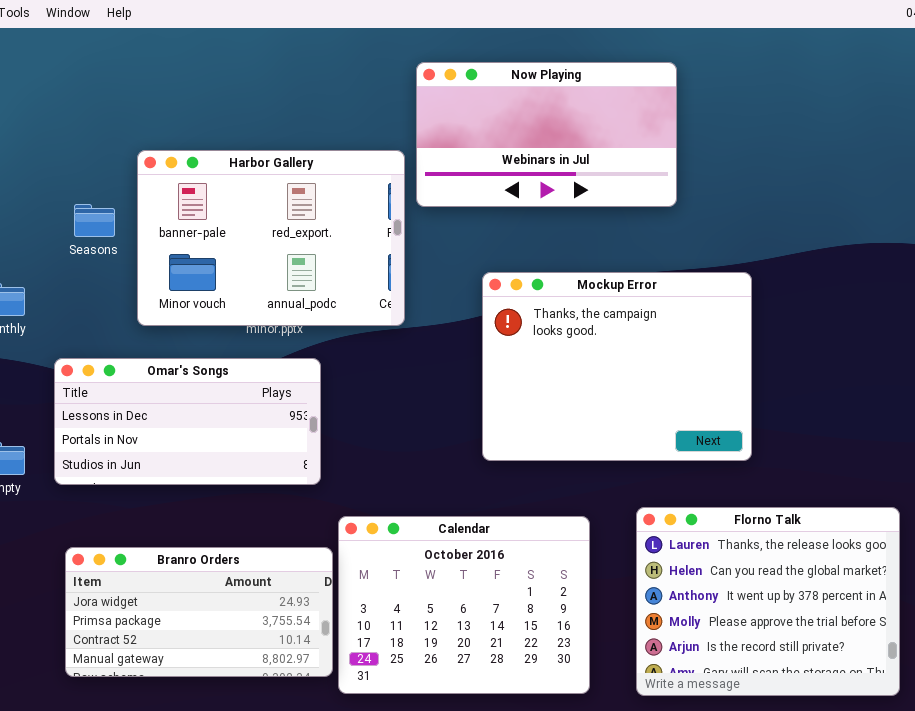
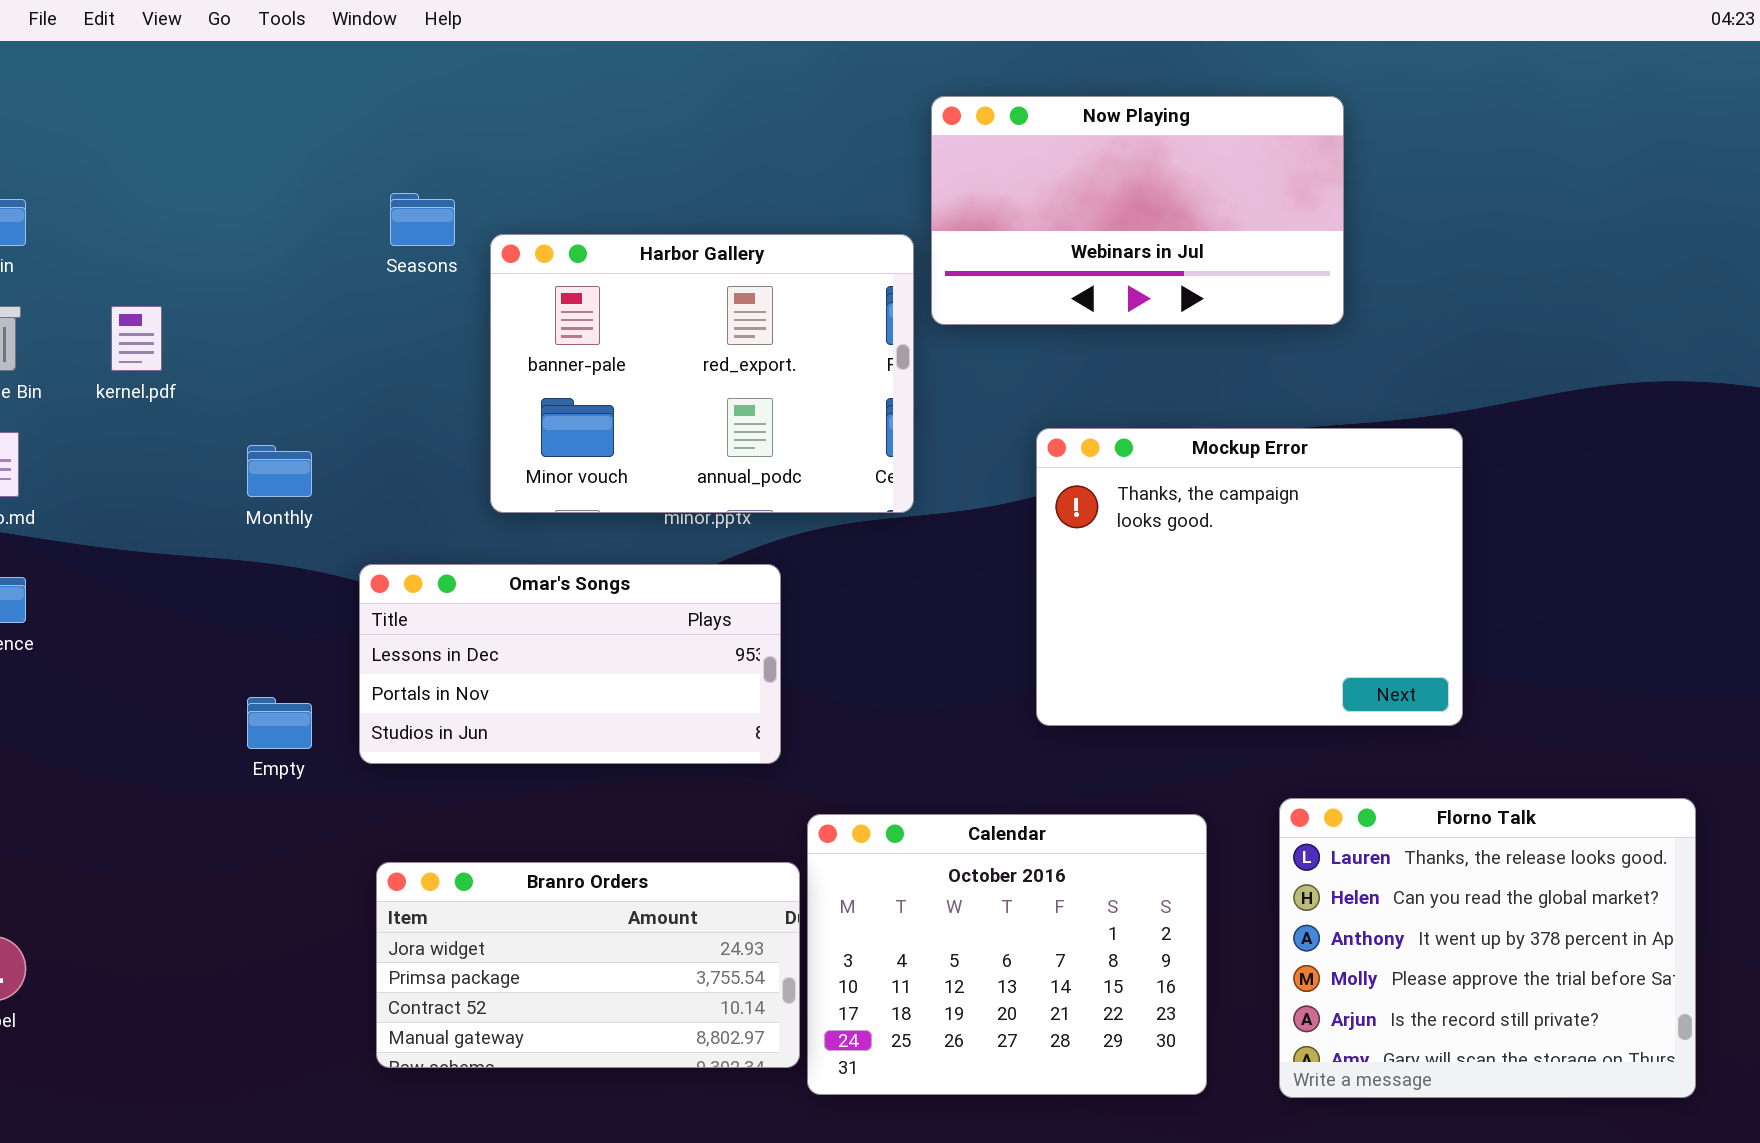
Seasons: [74,204,115,237] -> [390,193,455,246], moved

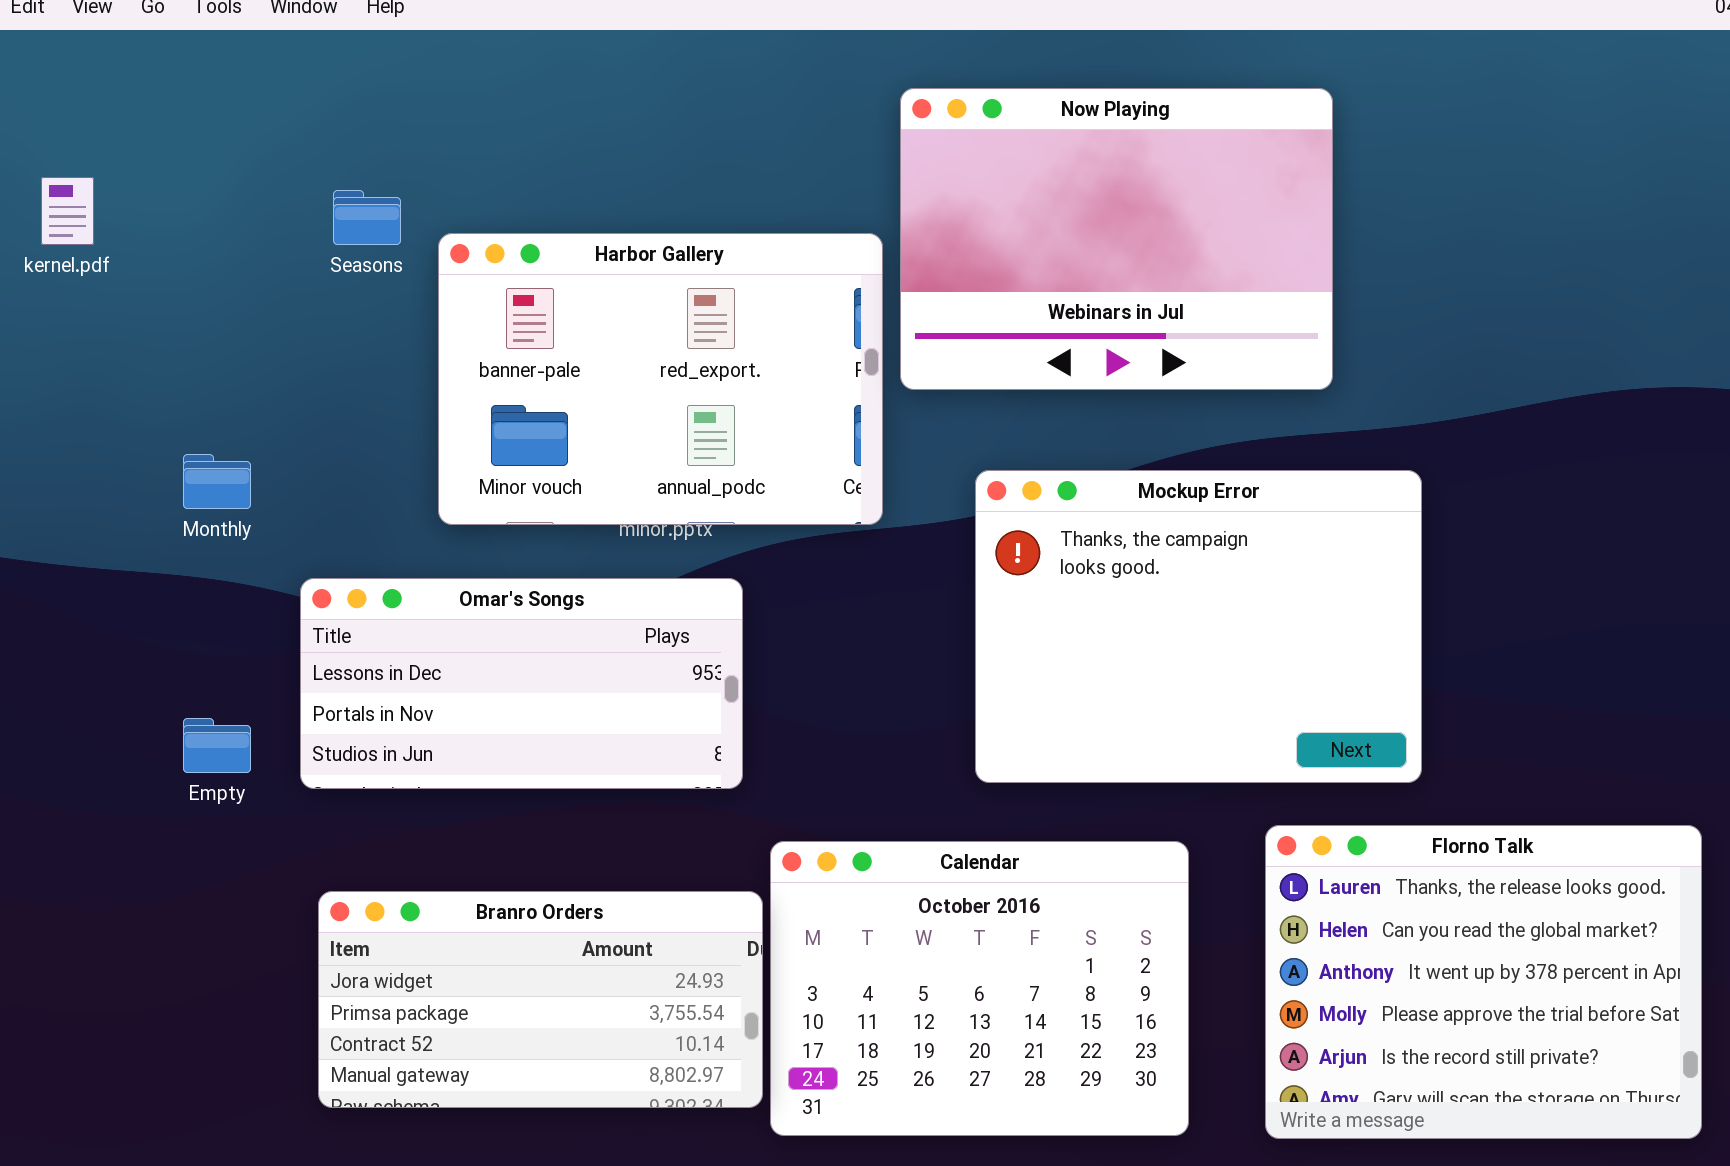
Now Playing: [931,96,1344,325] -> [900,88,1333,390], resized
kernel.pdf: [111,306,162,371] -> [41,177,94,245], moved
Mockup Error: [1036,428,1463,726] -> [975,470,1422,783], moved

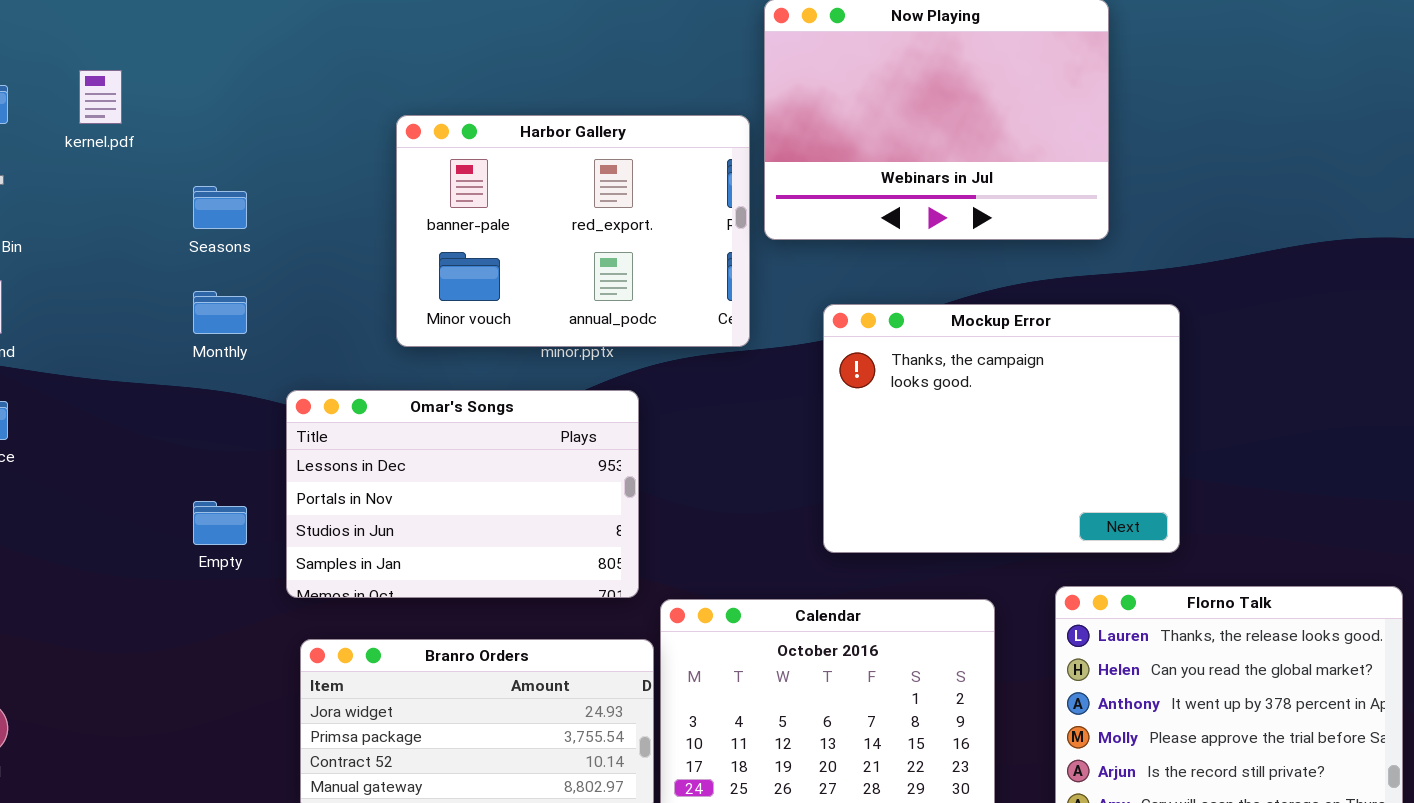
Seasons: [333,190,401,245] -> [193,186,247,229], moved
Omar's Songs: [300,578,743,789] -> [286,390,639,598], resized

